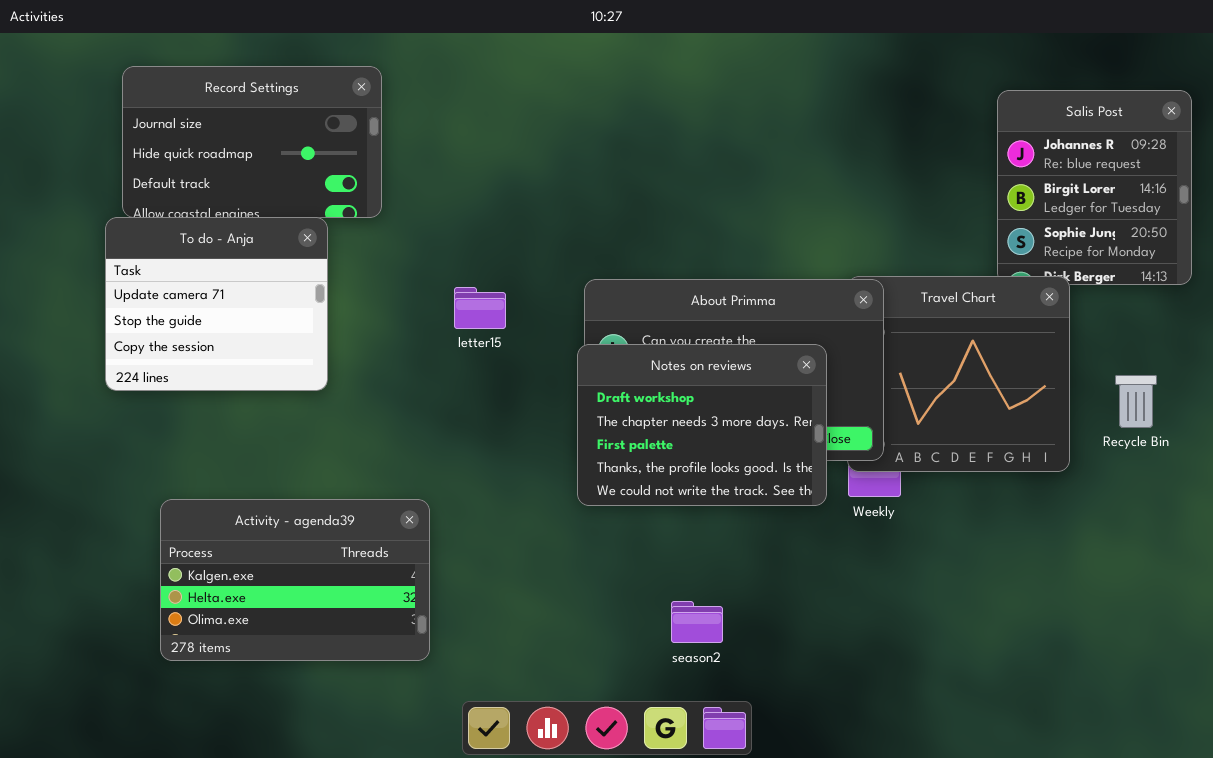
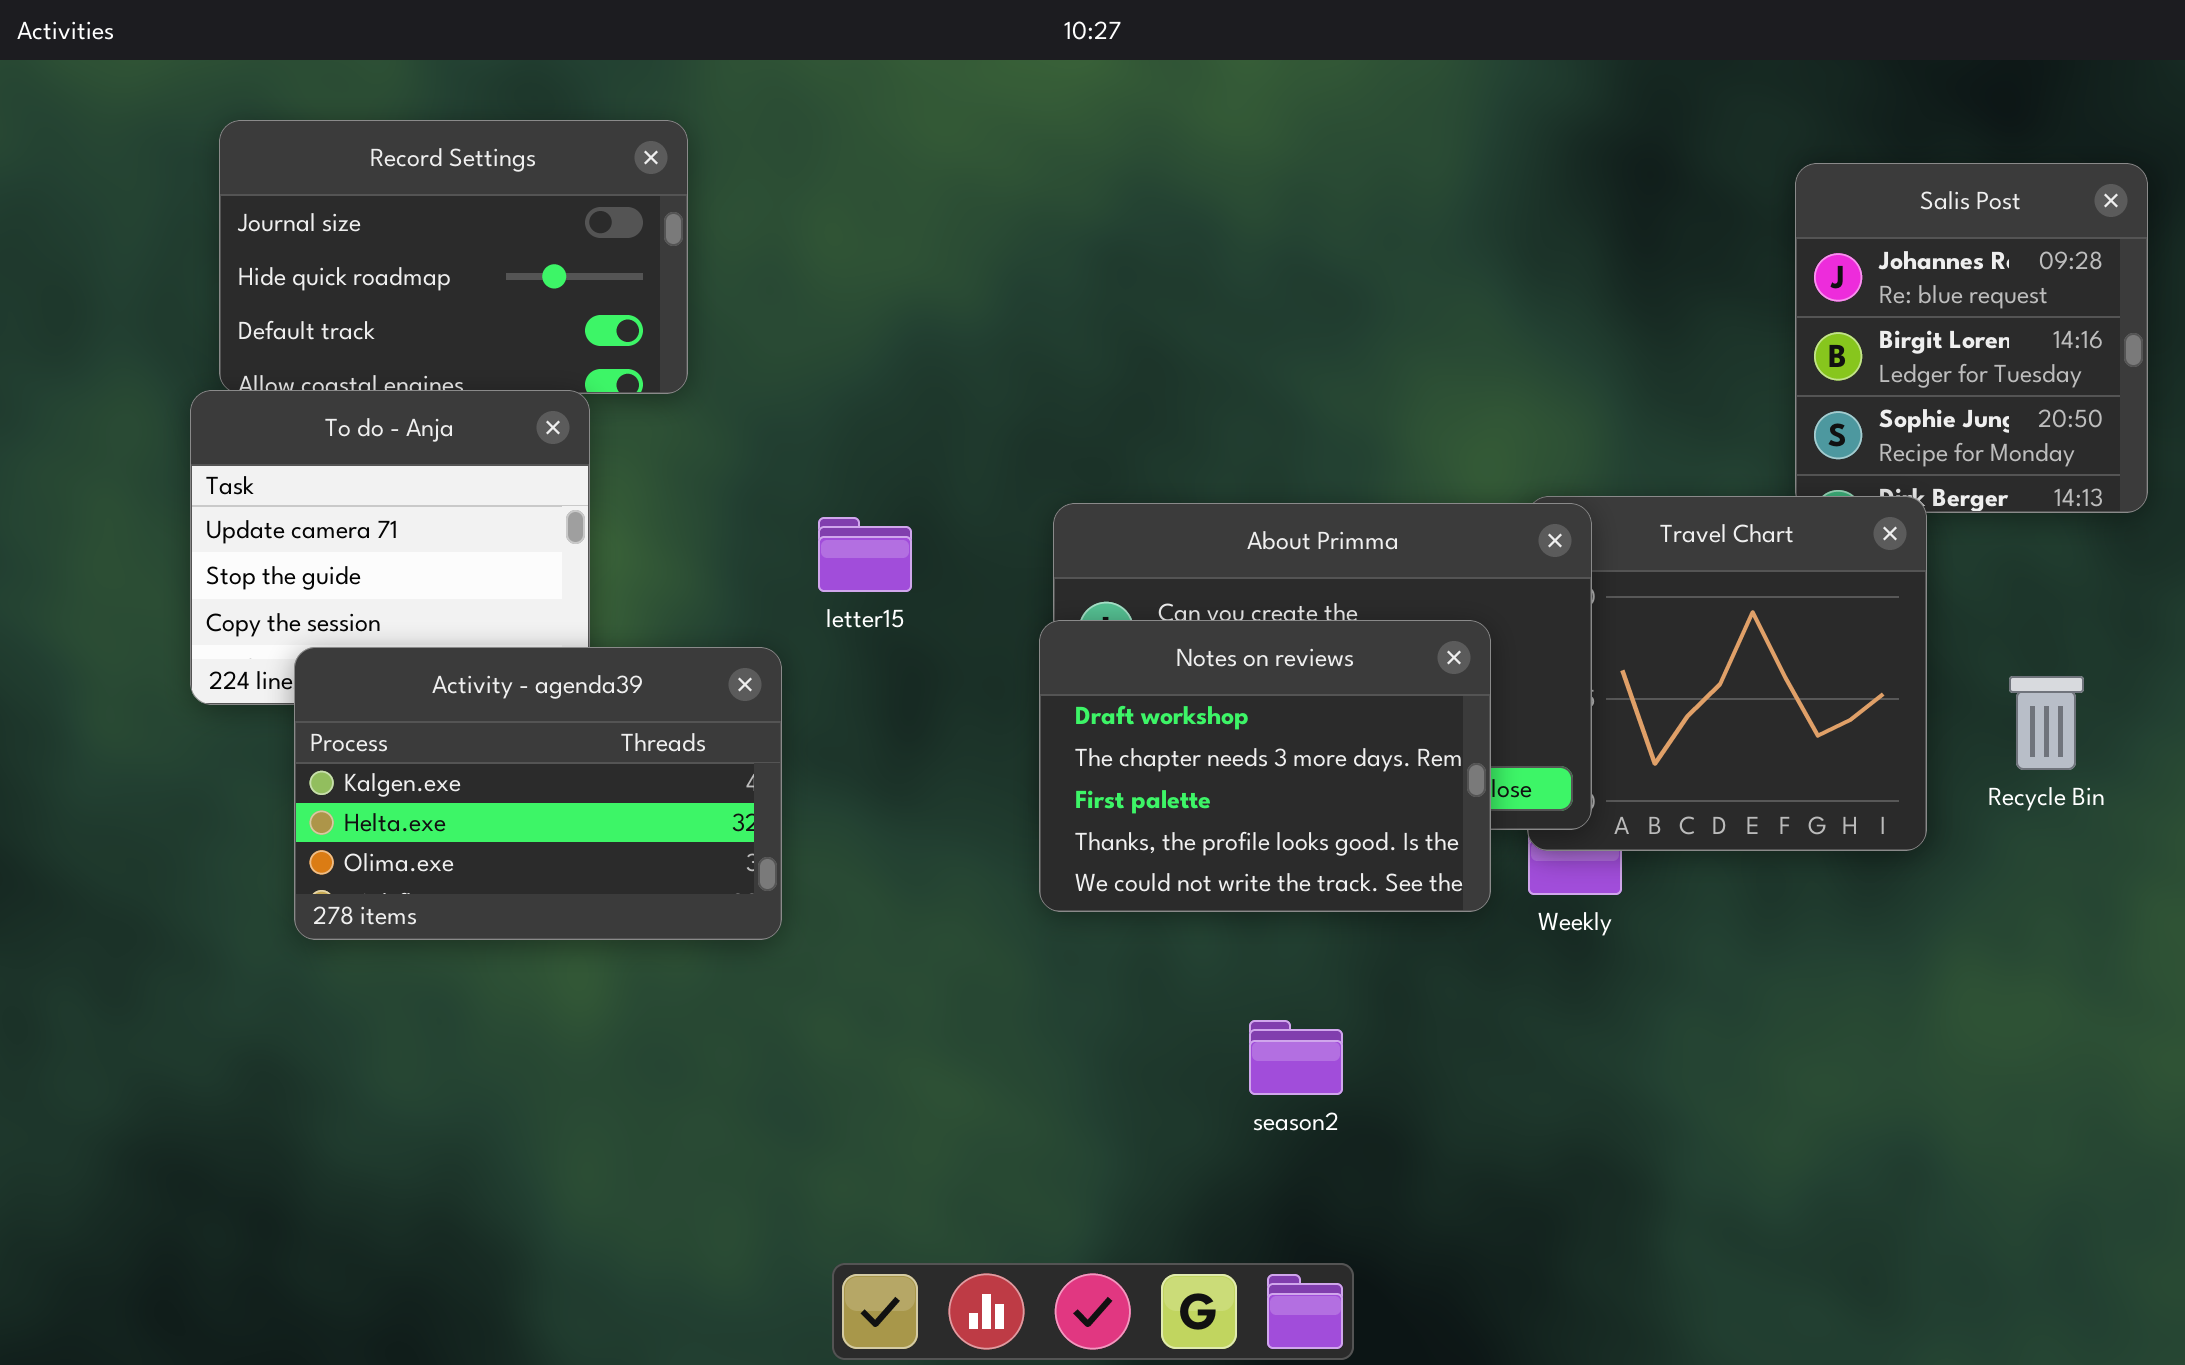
Activity - agenda39: [160,499,430,661] -> [294,647,782,940], moved
season2: [671,601,723,643] -> [1249,1020,1343,1095], moved

